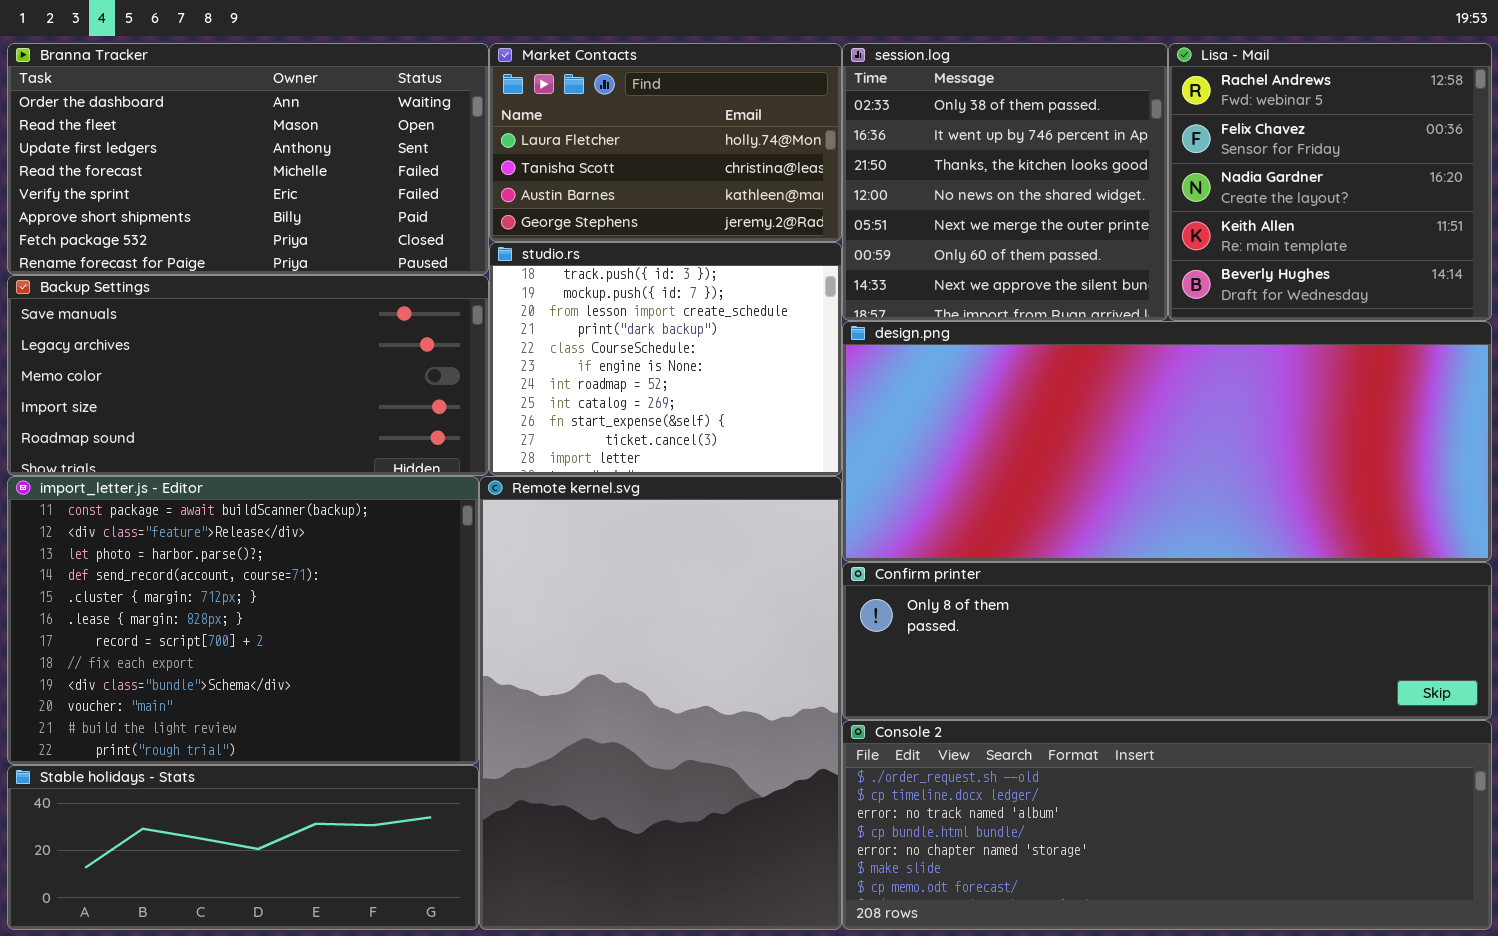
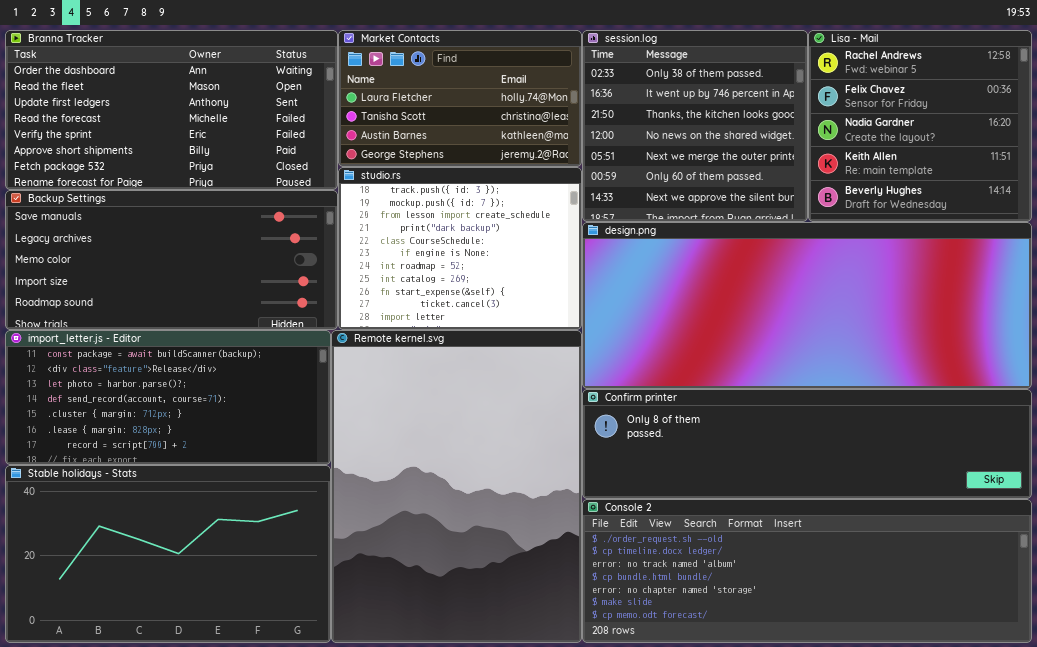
import_letter.js - Editor: [7,476,479,765] -> [5,330,331,465], resized
Stable holidays - Stats: [7,765,479,930] -> [5,465,331,643], resized

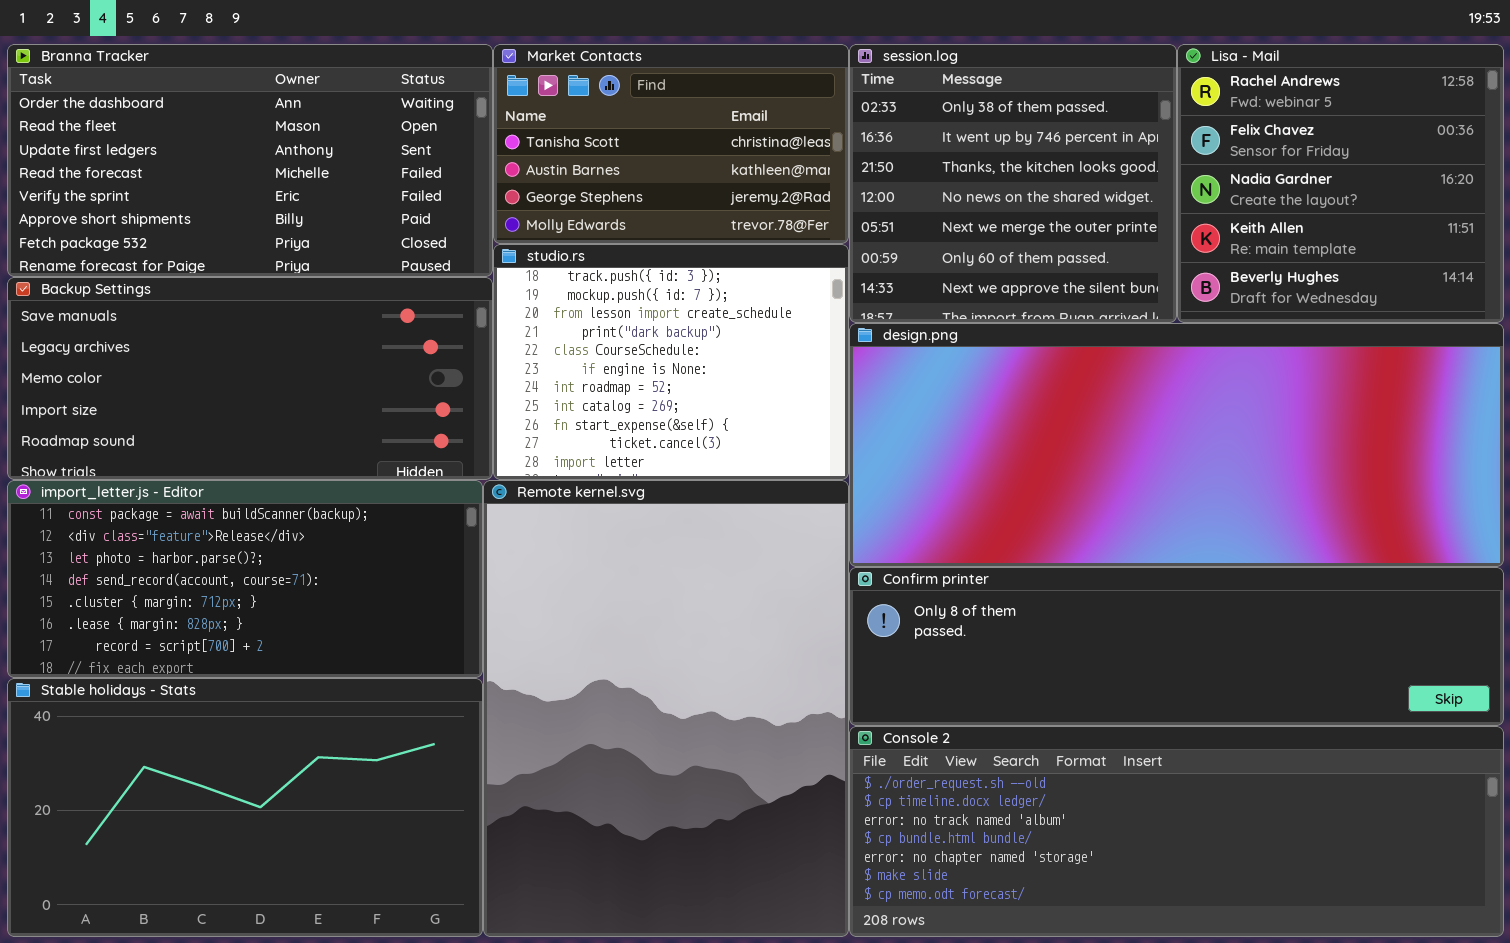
Market Contacts: [338,30,582,167] -> [493,44,849,244], scrolled down 1 row

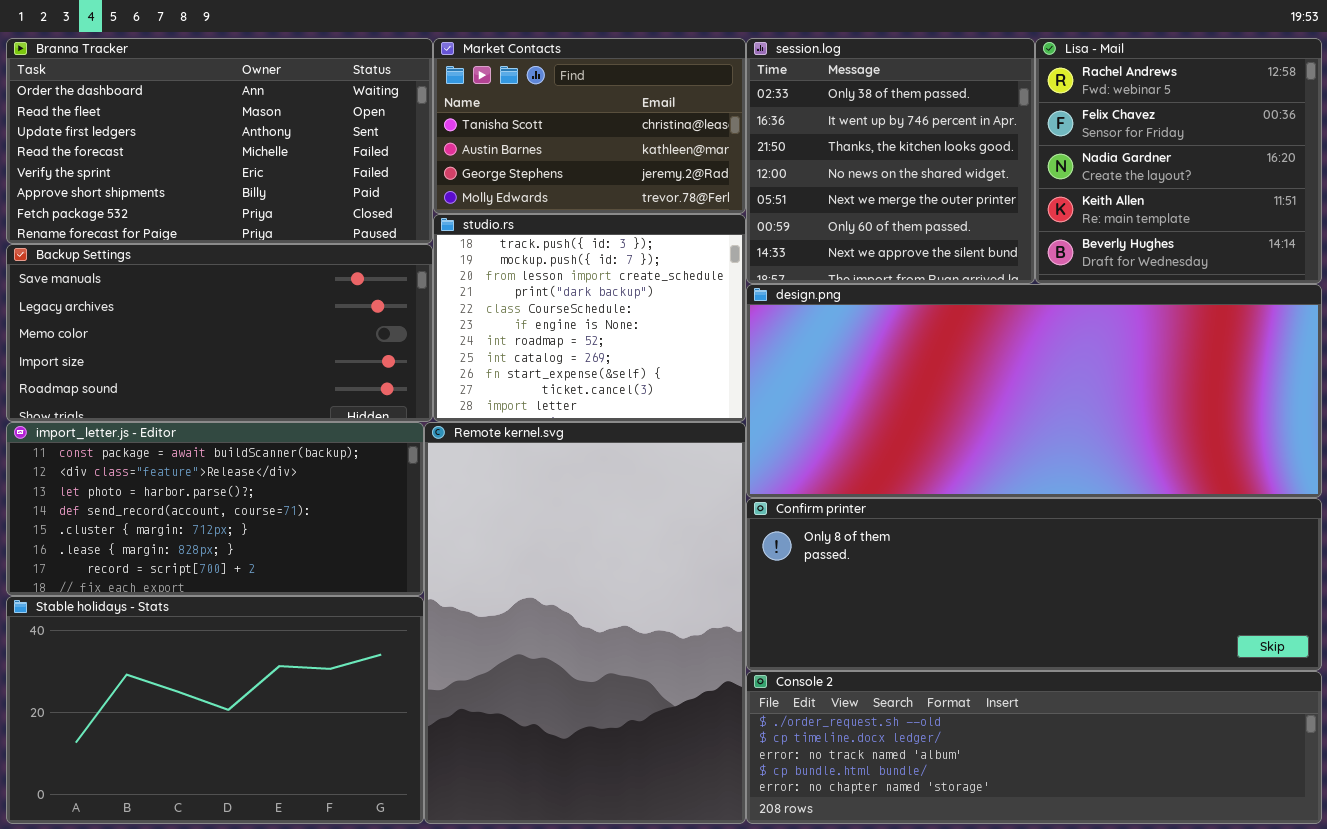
Confirm printer: [849,567,1504,726] -> [746,498,1322,671], resized
Console 2: [849,726,1504,937] -> [746,671,1322,824], resized

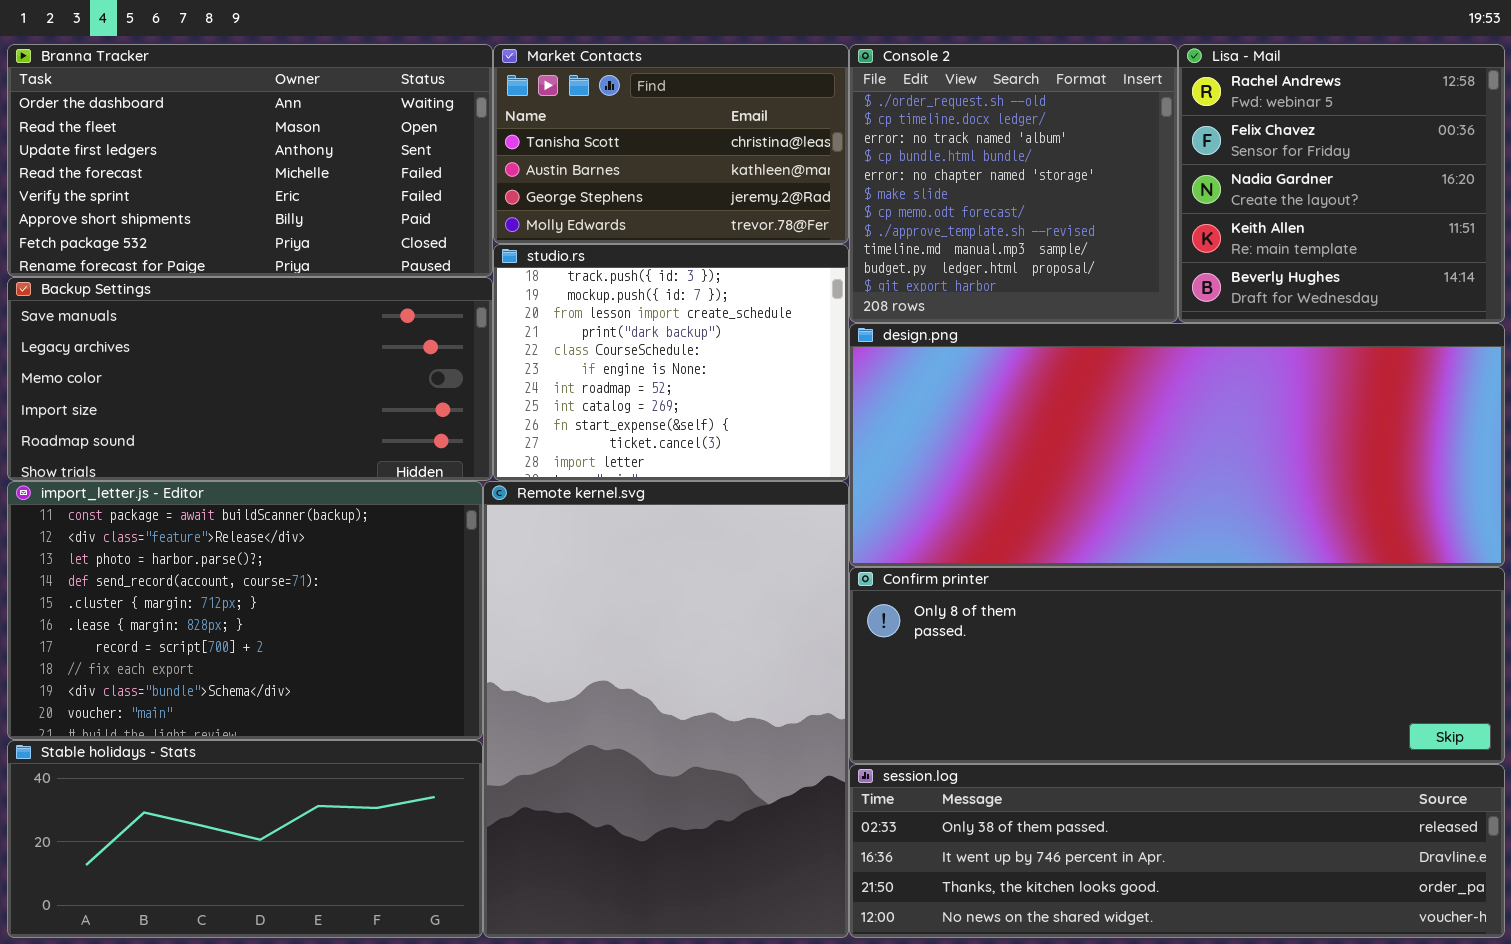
session.log: [746,38,1035,284] -> [849,764,1505,938], moved, resized
import_letter.js - Editor: [6,422,424,596] -> [7,481,483,740], resized
Stable holidays - Stats: [6,596,424,824] -> [7,740,483,938], resized
Console 2: [746,671,1322,824] -> [849,44,1178,323], moved, resized

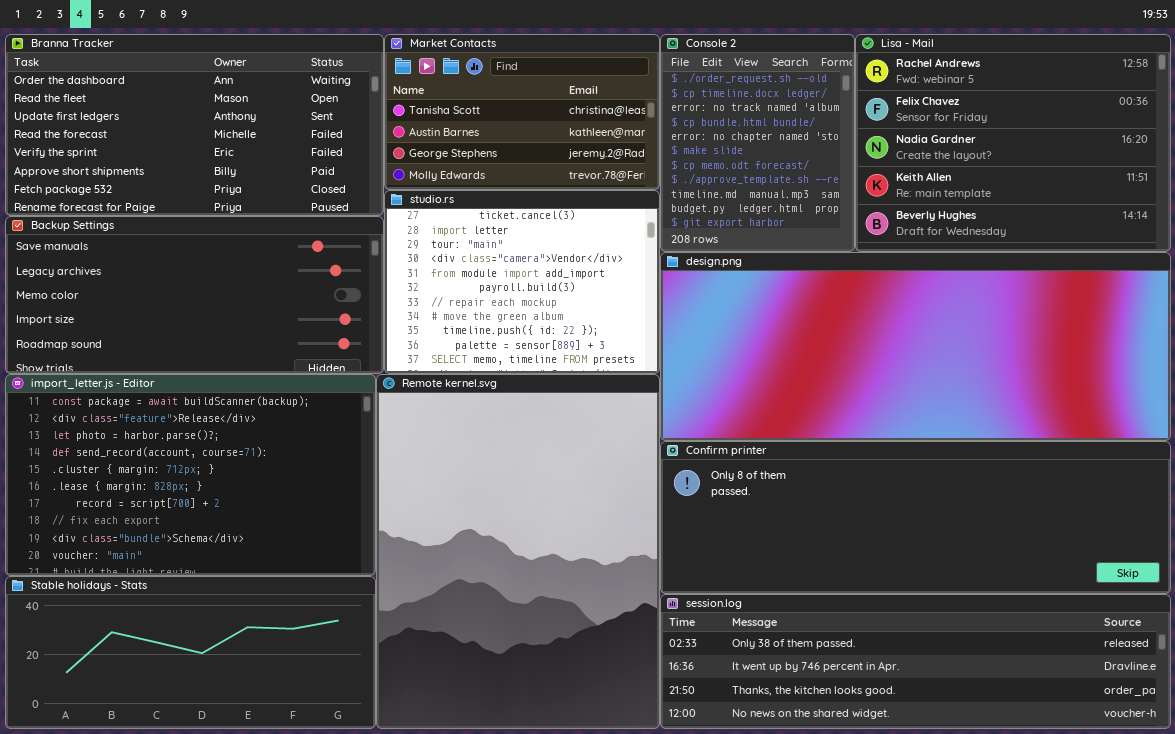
Console 2: [849,44,1178,323] -> [660,34,855,252], resized
Lisa - Mail: [1178,44,1505,323] -> [855,34,1171,252], resized
studio.rs: [493,244,849,481] -> [384,190,660,374], scrolled down 9 rows

